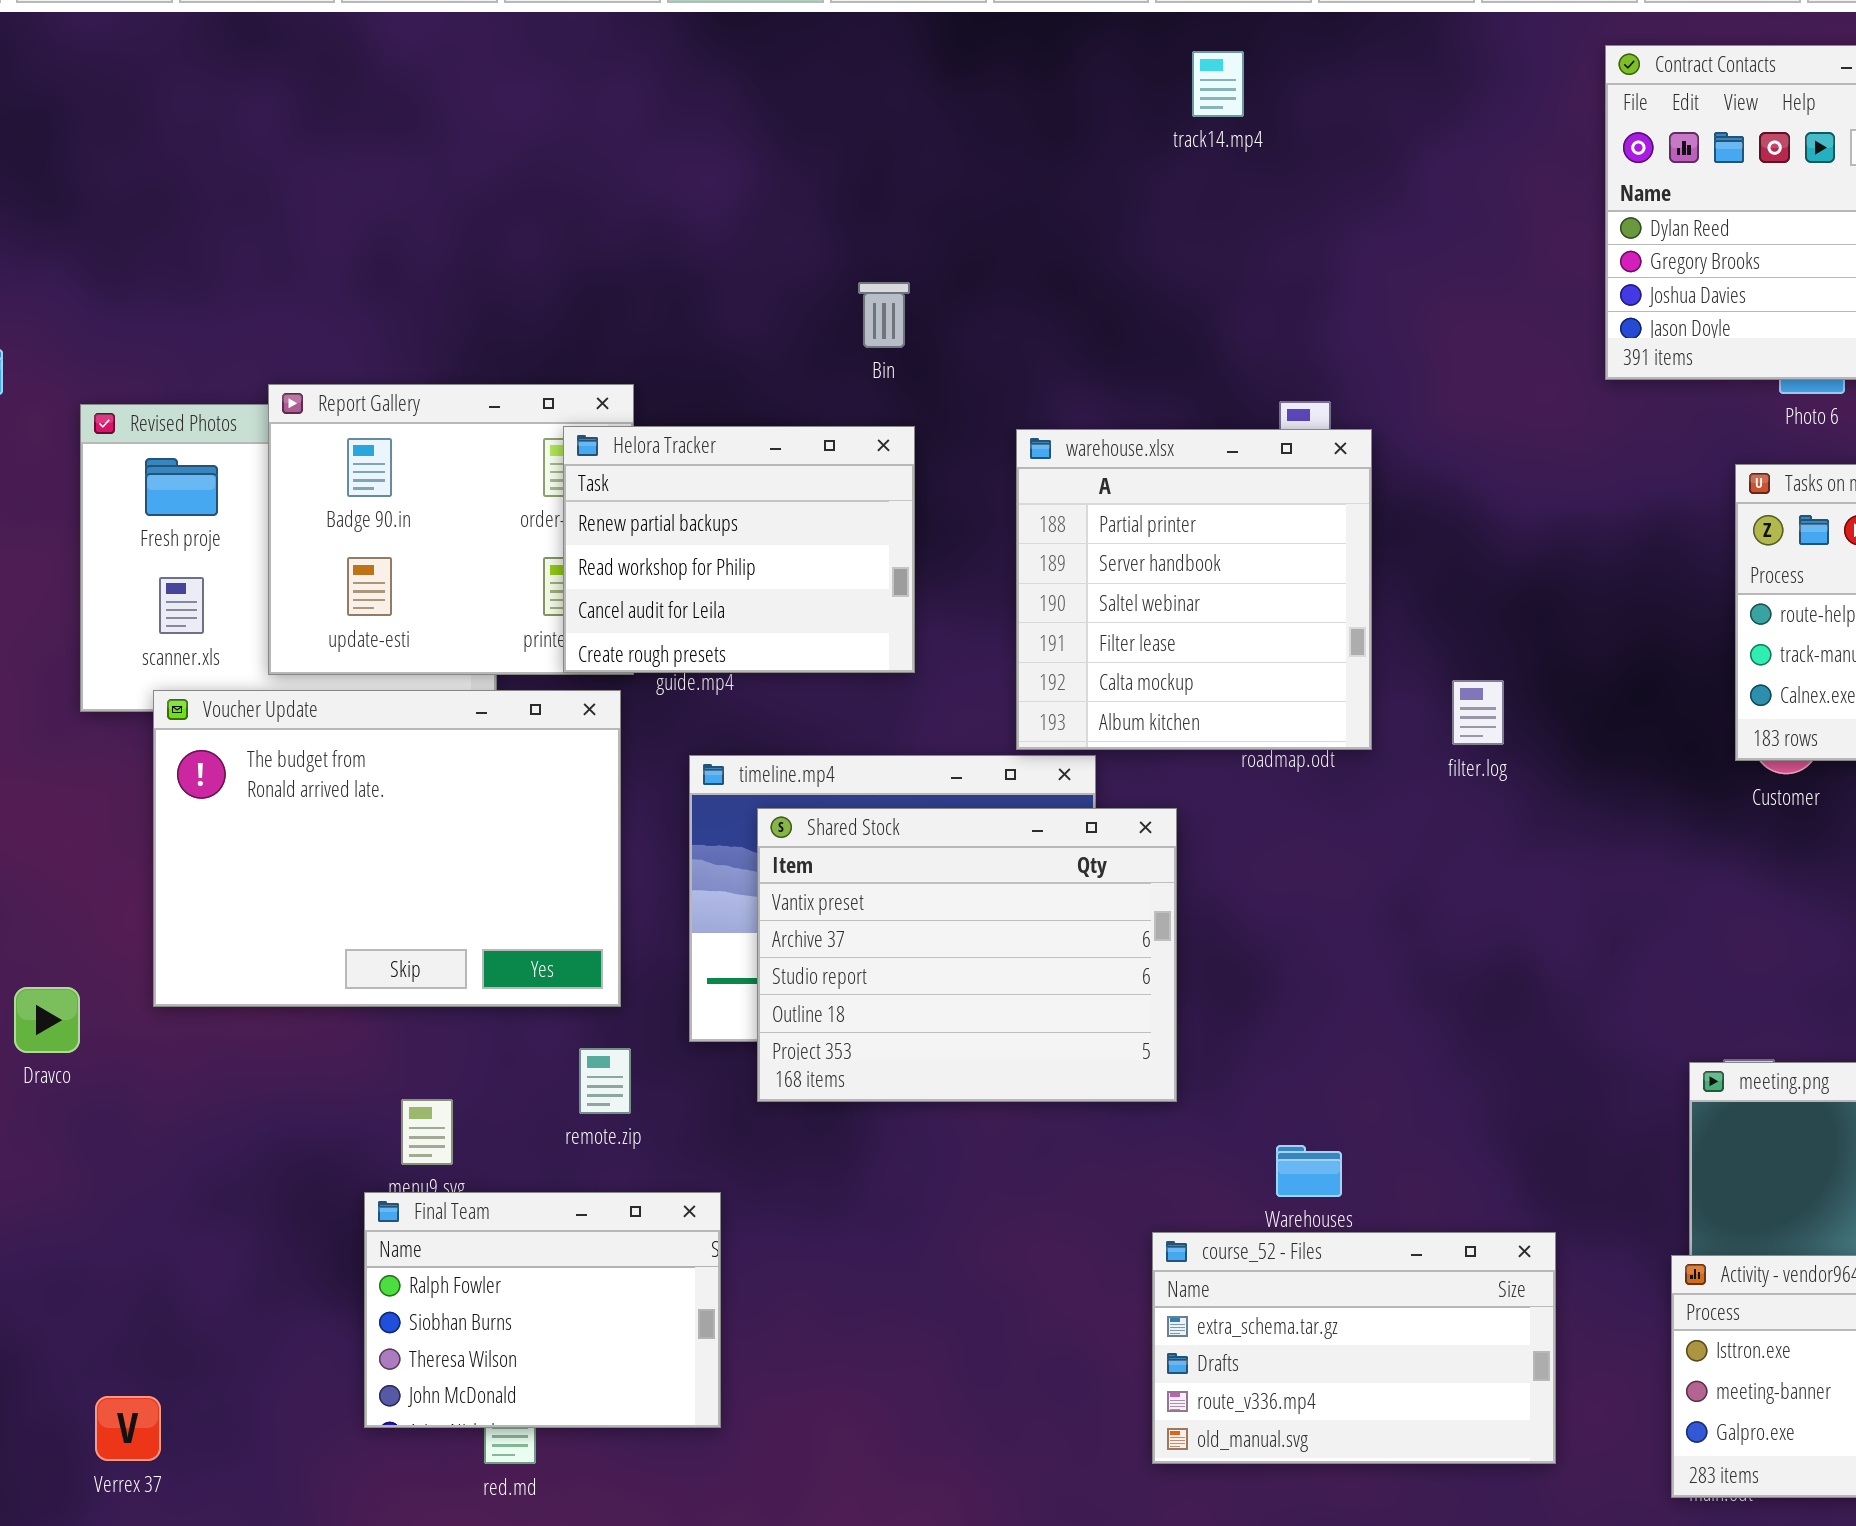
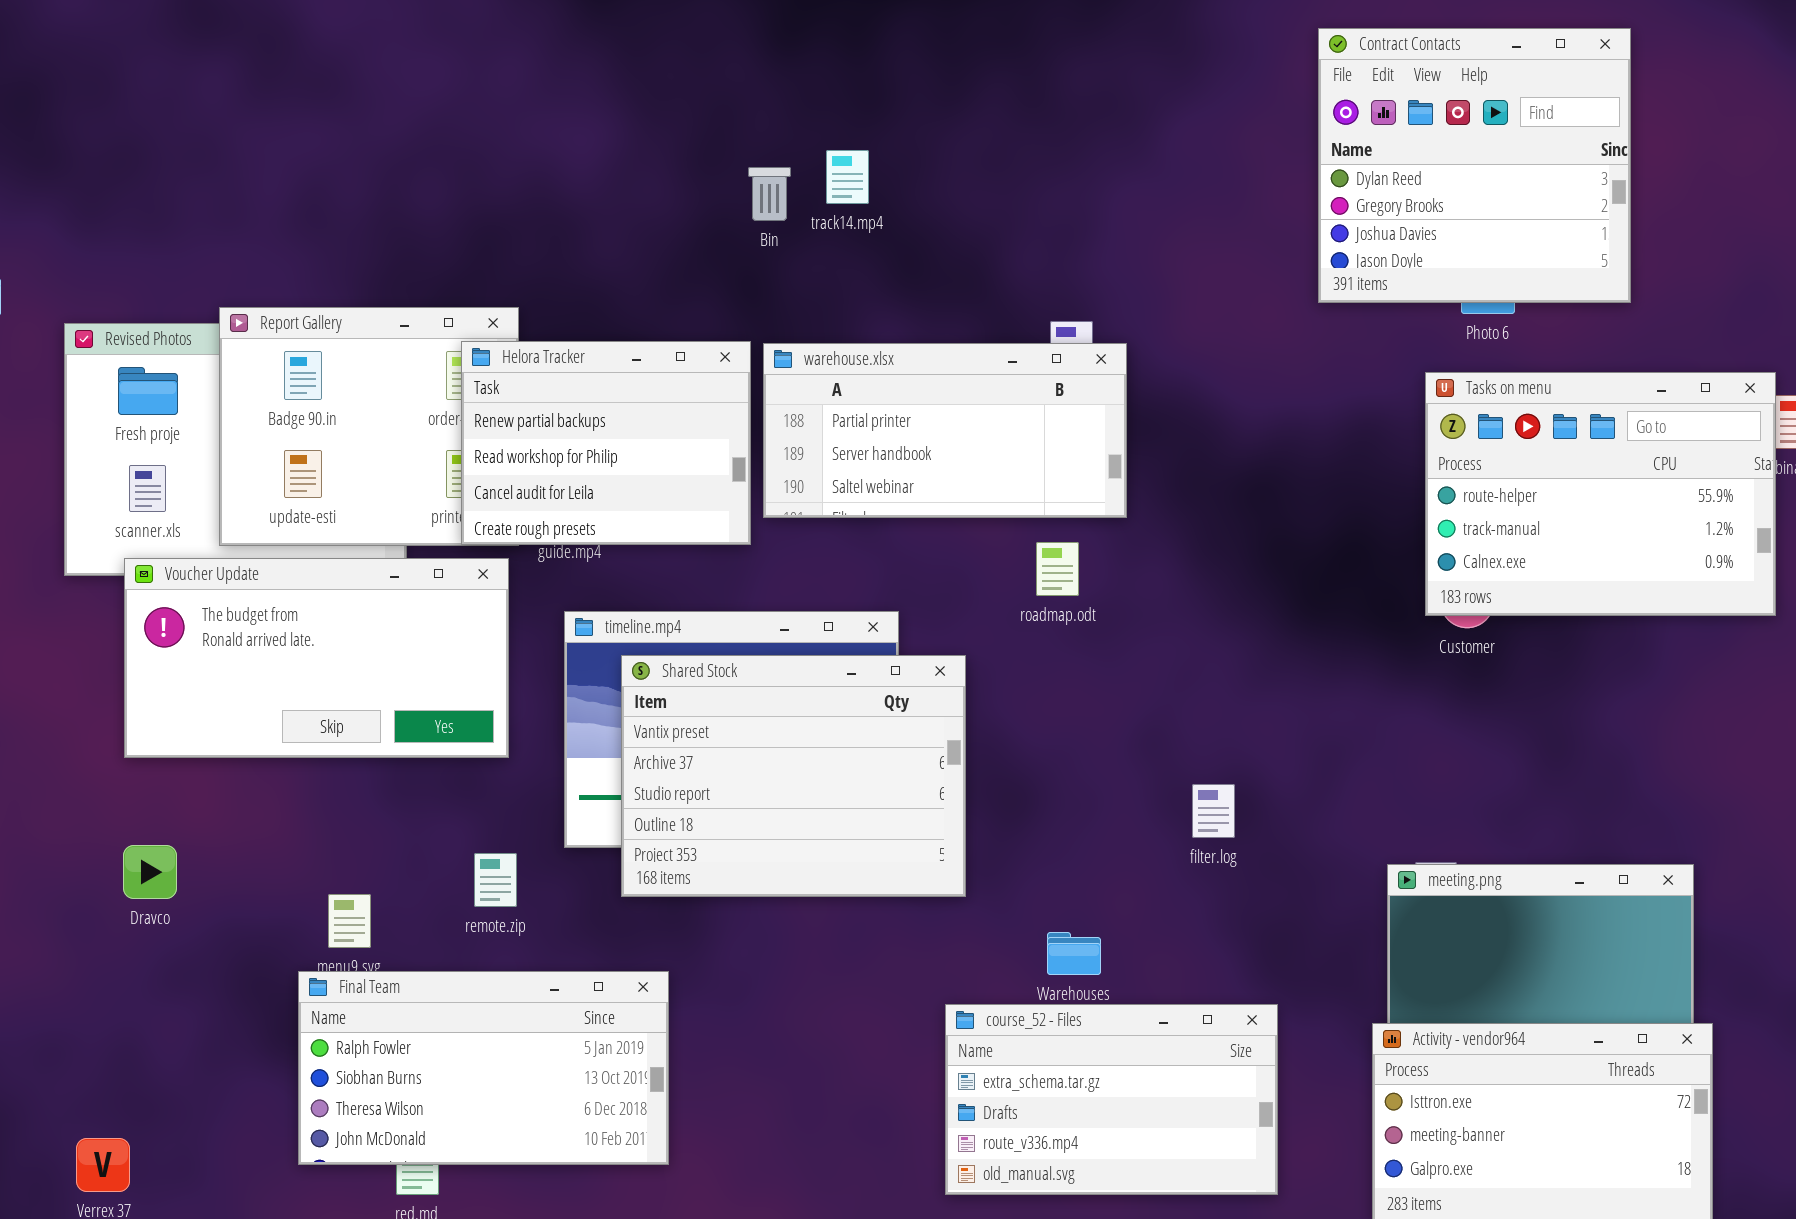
track14.mp4: [1192,51,1244,117] -> [826,150,869,204], moved
Bin: [858,282,910,348] -> [748,167,791,221], moved
warehouse.xlsx: [1016,429,1372,750] -> [763,343,1127,518], resized
filter.log: [1452,680,1504,745] -> [1192,784,1235,838], moved
Voucher Update: [153,690,621,1007] -> [124,558,509,758], resized
Dravco: [14,987,80,1053] -> [123,845,177,899], moved
Final Team: [364,1192,721,1428] -> [298,971,669,1165], resized

